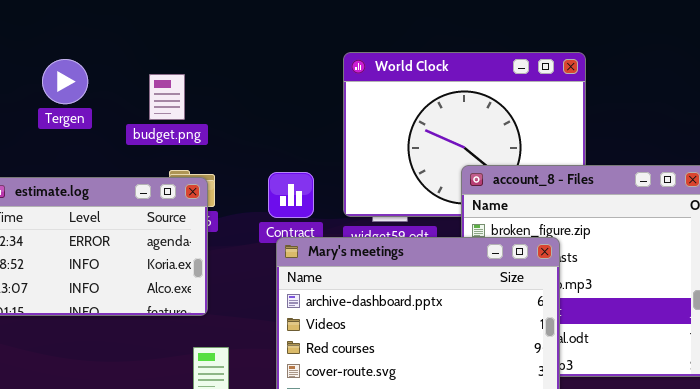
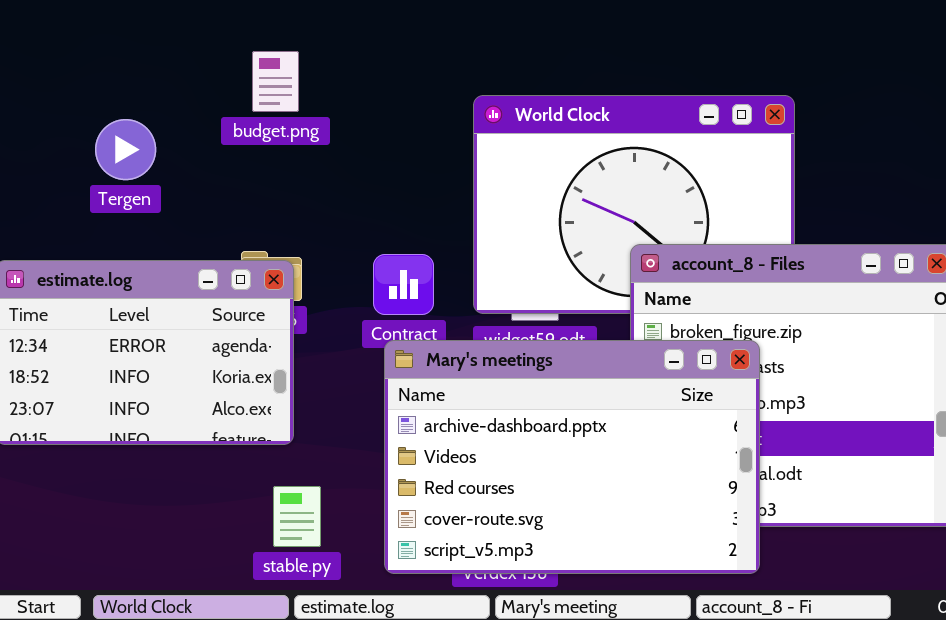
Tergen: [42,59,88,104] -> [95,119,156,180], moved
budget.png: [149,74,185,120] -> [252,51,299,112], moved

